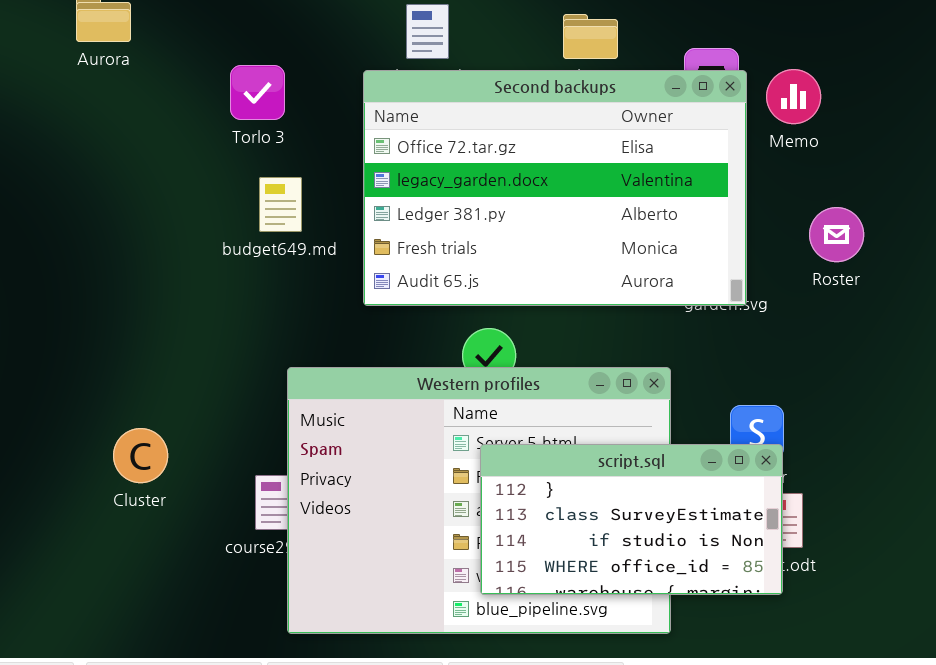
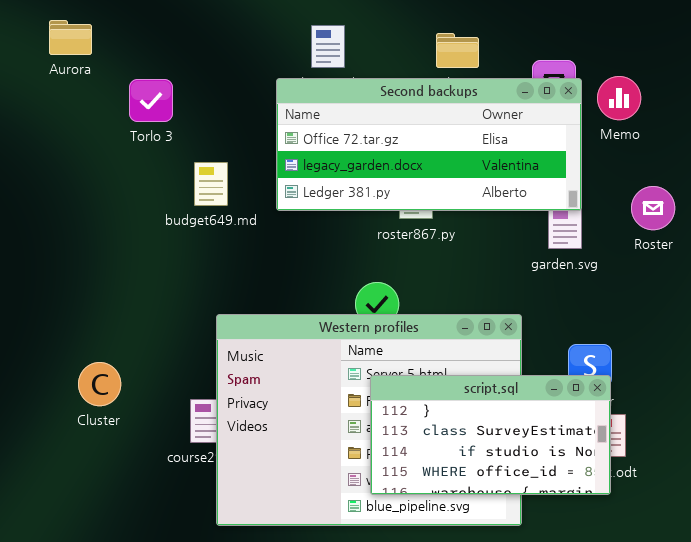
Torlo 3: [230,65,285,120] -> [129,79,173,122], moved
Second backups: [363,70,747,306] -> [276,78,582,211], resized

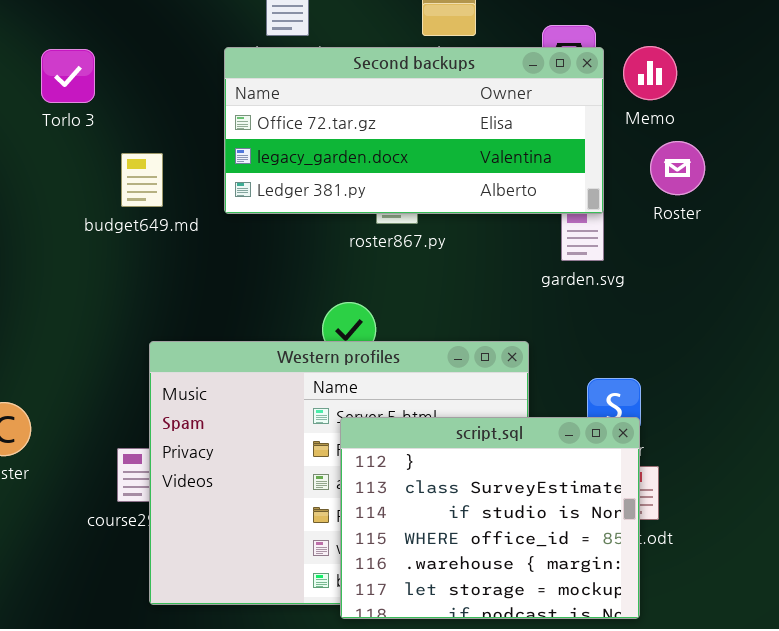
Roster: [631,186,675,230] -> [650,141,705,195], moved
script.sql: [370,375,611,495] -> [340,417,640,619], resized

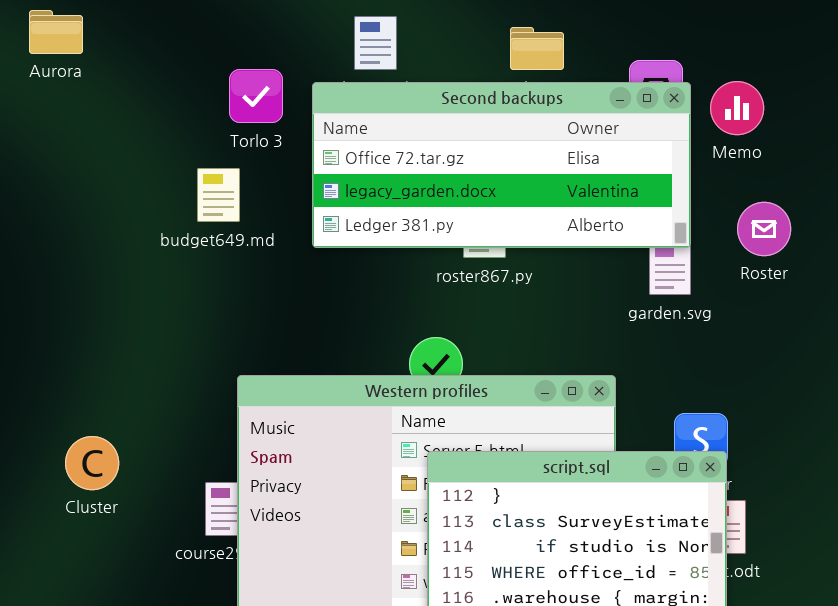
Torlo 3: [41,49,95,103] -> [229,69,283,123], moved
Roster: [650,141,705,195] -> [737,202,791,256], moved
budget649.md: [121,153,163,207] -> [197,168,240,222], moved

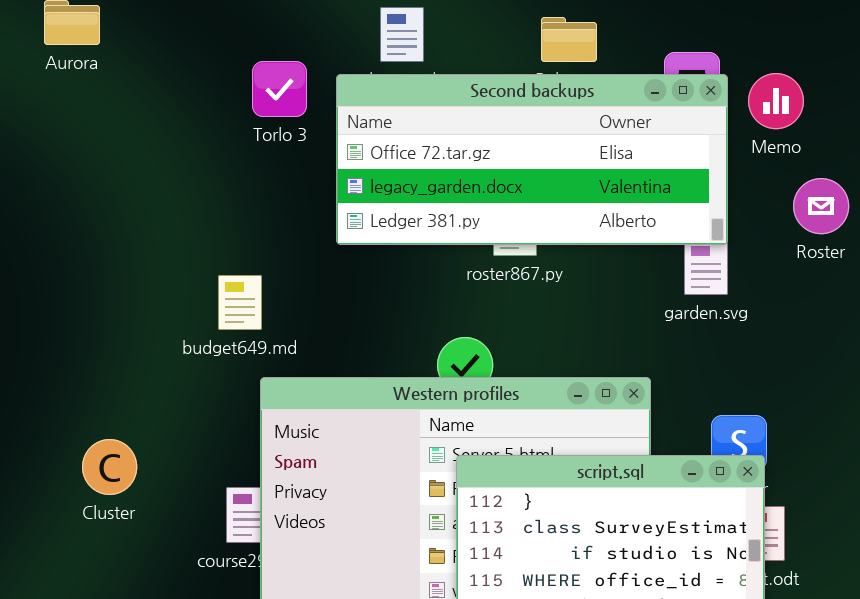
budget649.md: [197,168,240,222] -> [218,275,262,330], moved
Roster: [737,202,791,256] -> [793,178,849,234], moved

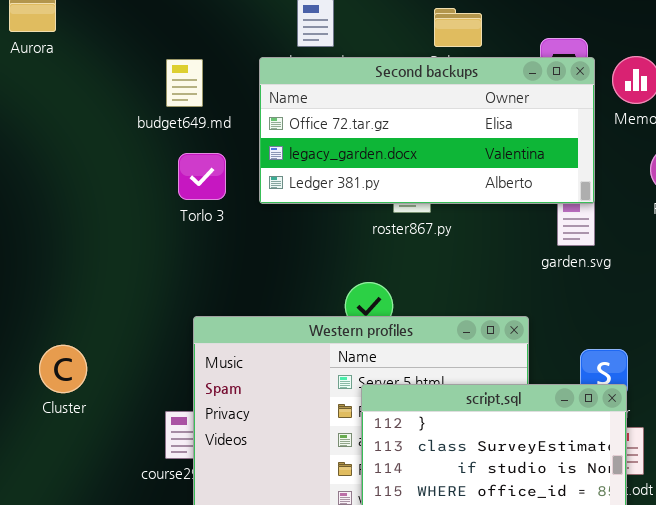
Torlo 3: [252,61,307,117] -> [178,153,226,200], moved
budget649.md: [218,275,262,330] -> [166,59,203,107], moved
Cluster: [82,439,137,495] -> [39,345,87,393], moved

